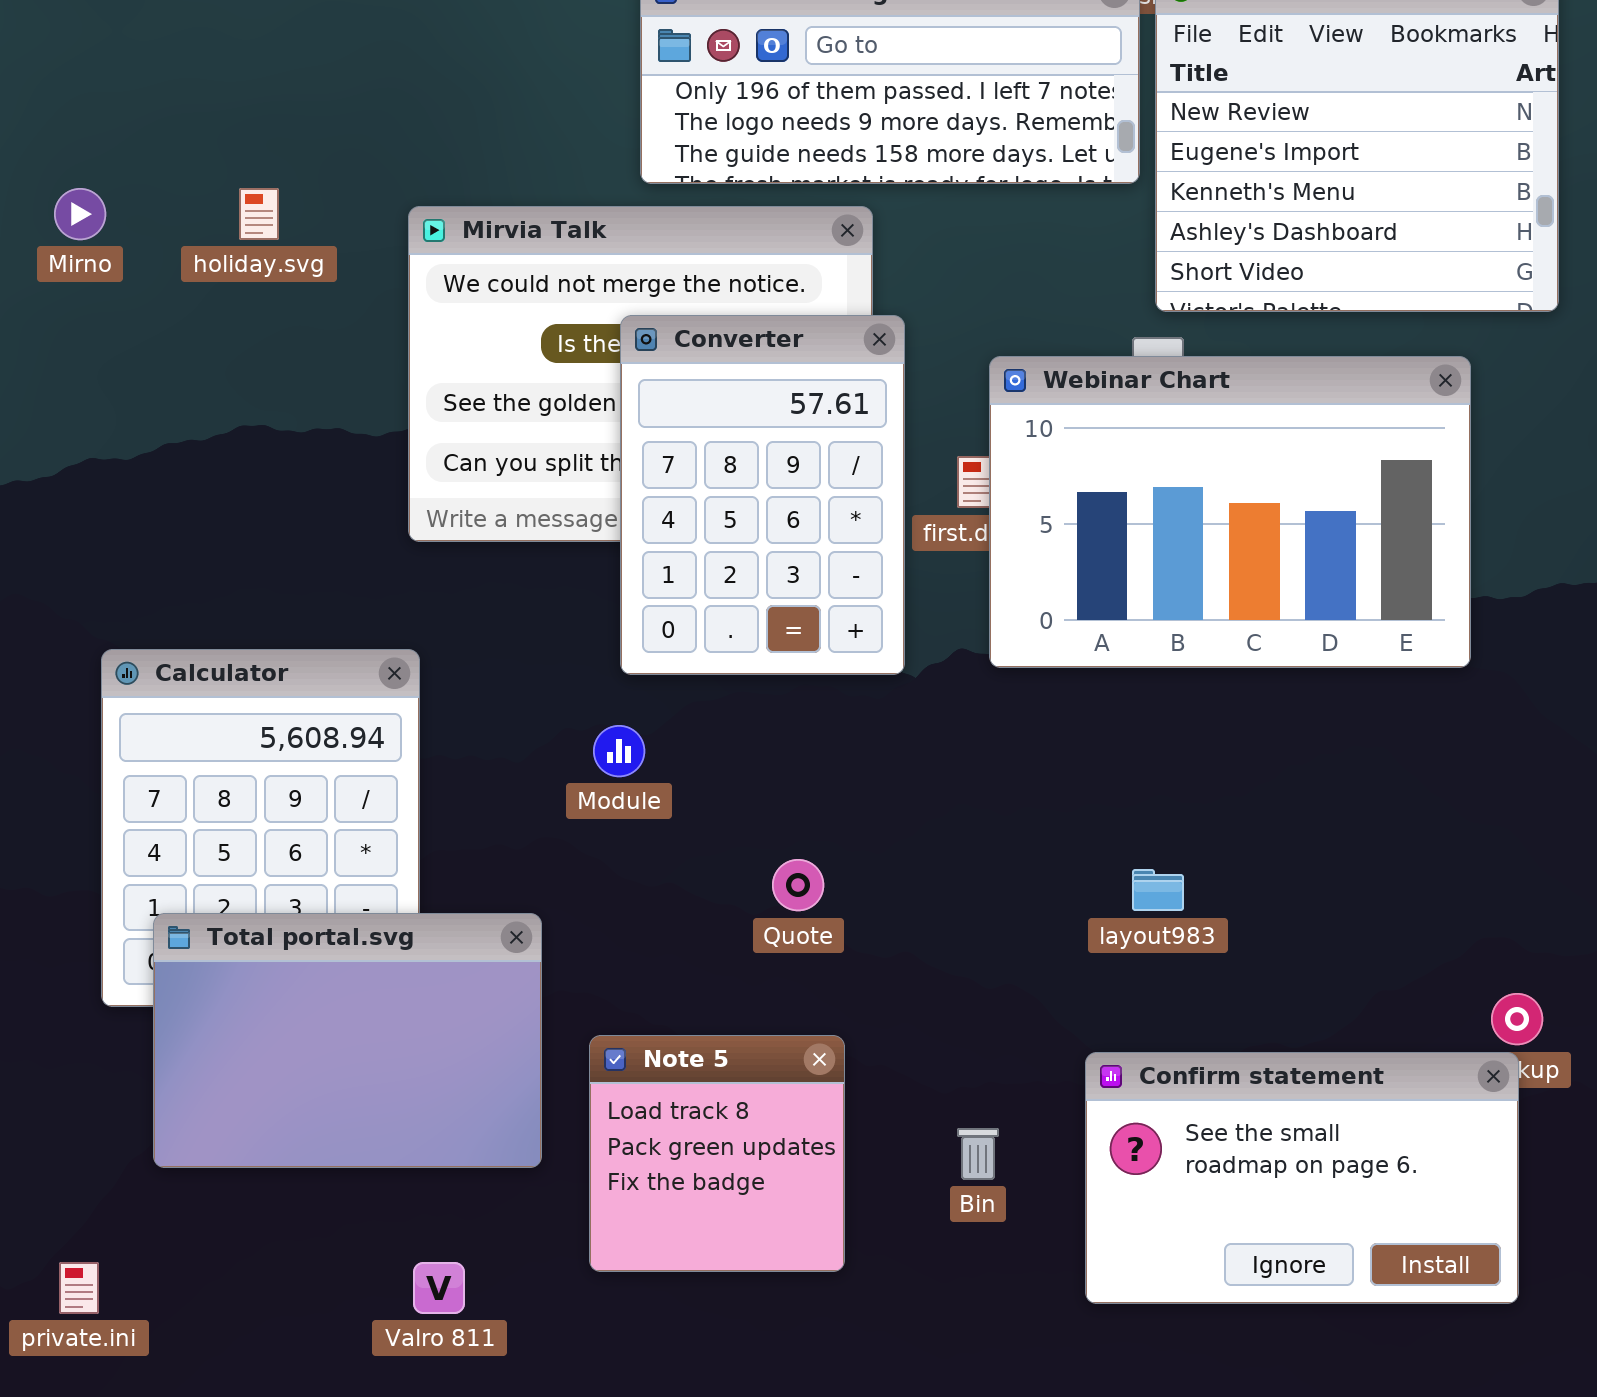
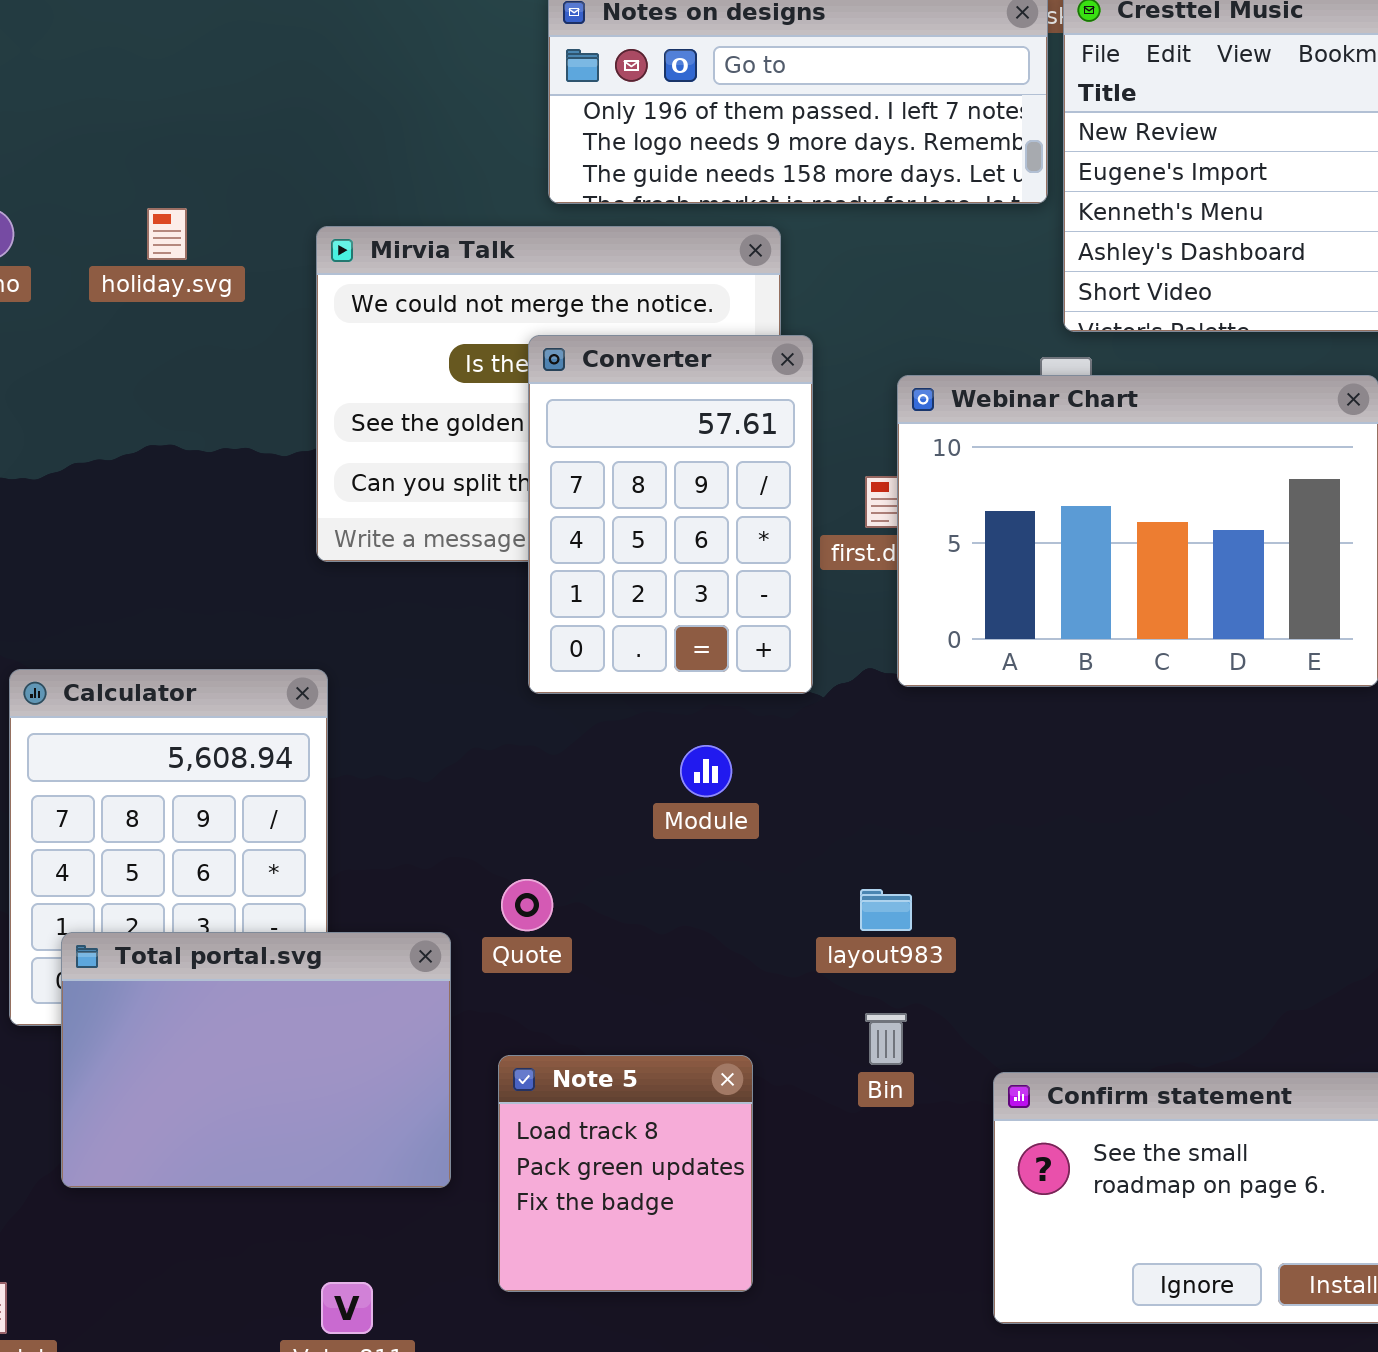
Module: [593,725,645,777] -> [680,745,732,797], moved
Quote: [772,859,824,911] -> [501,879,553,931], moved
layout983: [1132,869,1184,911] -> [860,889,912,931], moved
Bin: [957,1128,999,1180] -> [865,1013,907,1065], moved

